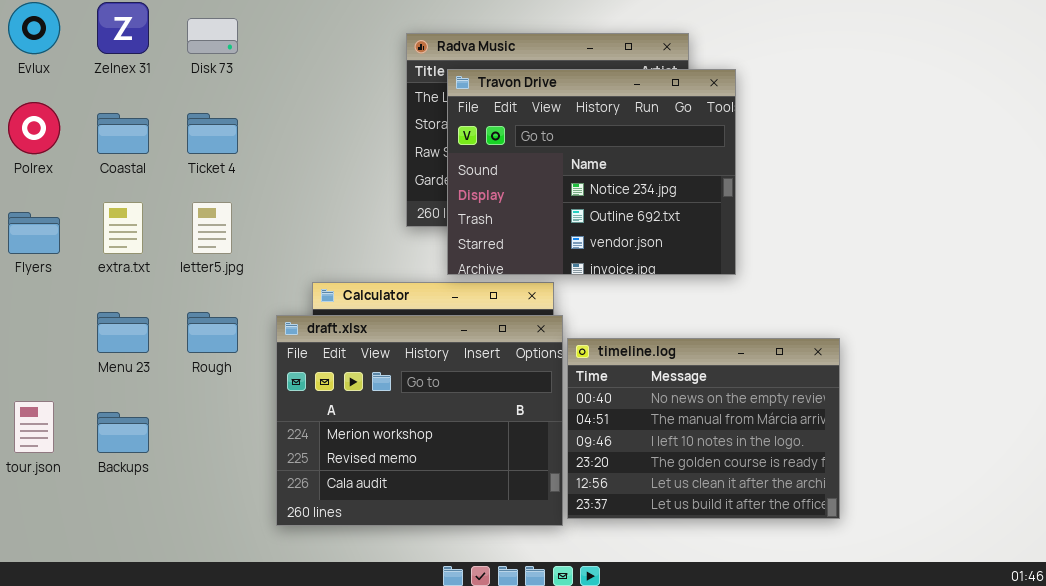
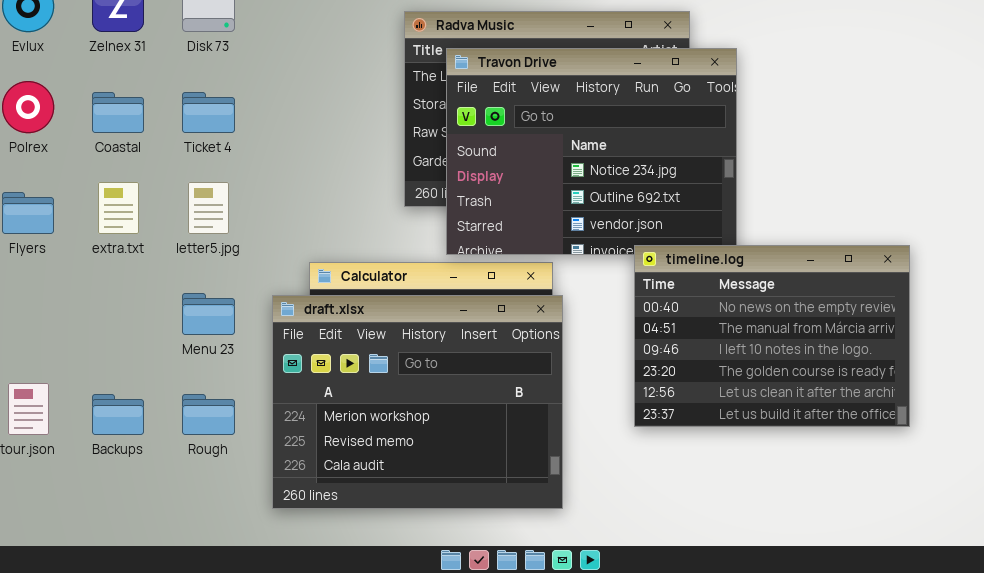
Menu 23: [97,312,149,353] -> [182,293,235,335], moved
Rough: [187,312,238,353] -> [182,394,235,435], moved
timeline.log: [567,338,840,519] -> [634,245,910,427], moved

